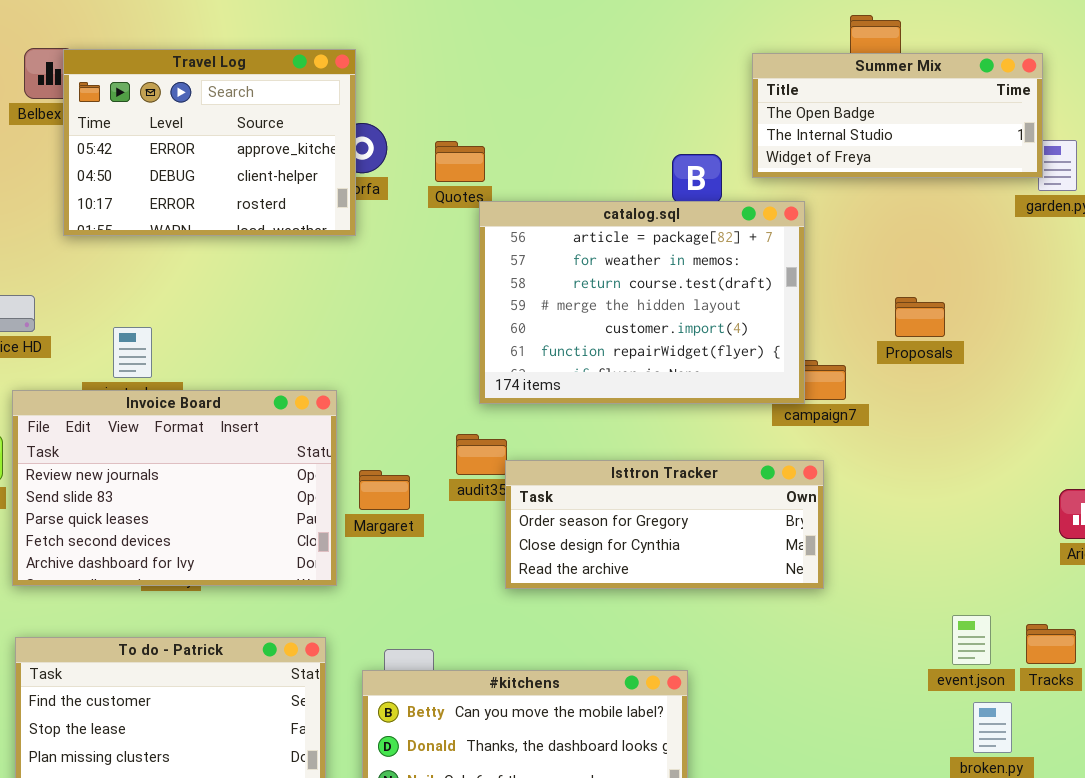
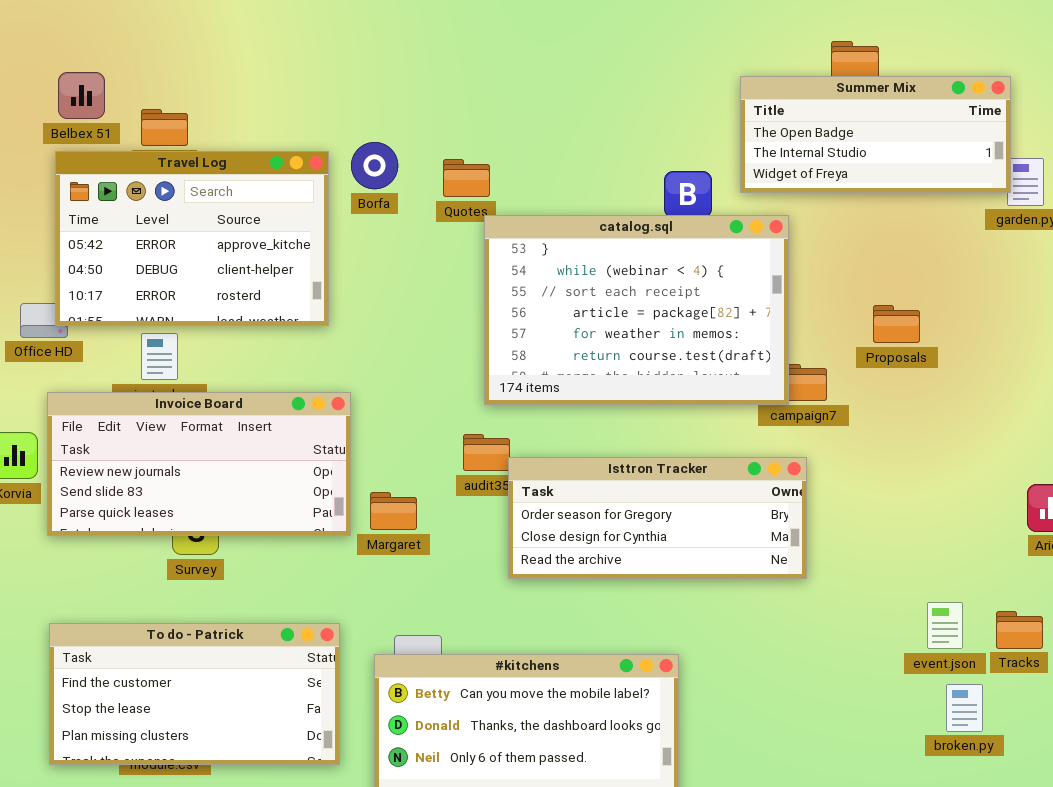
Travel Log: [63,49,356,236] -> [55,151,329,326], moved
catalog.sql: [479,201,805,404] -> [484,215,789,405], scrolled up 3 rows
Invoice Board: [12,390,337,586] -> [47,392,351,536], resized
Margaret: [359,470,410,510] -> [370,492,417,530], moved

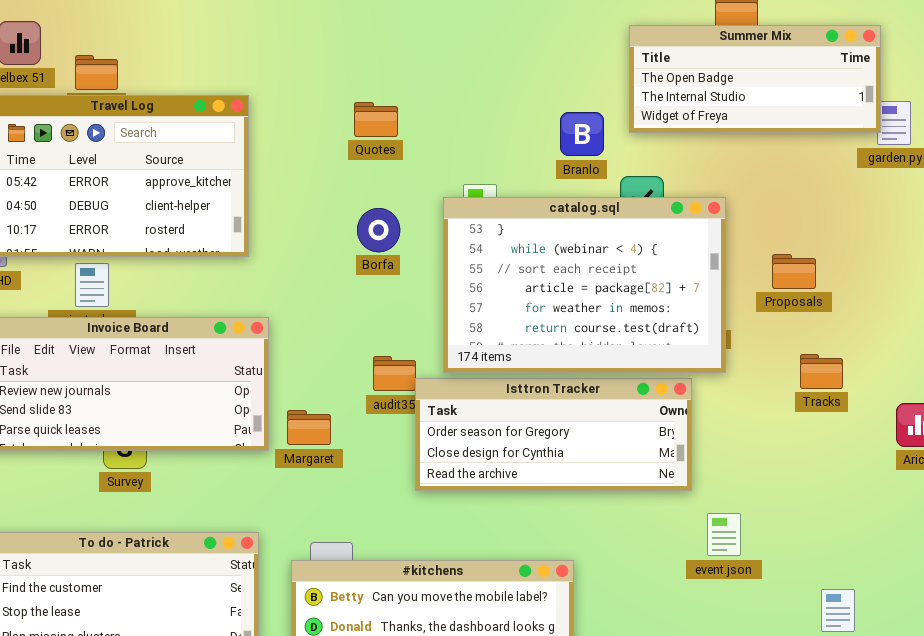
Borfa: [351,142,398,189] -> [357,208,400,252], moved
catalog.sql: [484,215,789,405] -> [443,197,726,373], moved
Proposals: [873,305,920,343] -> [772,254,816,289], moved
event.json: [927,602,963,649] -> [707,513,741,556], moved
Tracks: [996,611,1043,649] -> [800,354,843,389], moved

